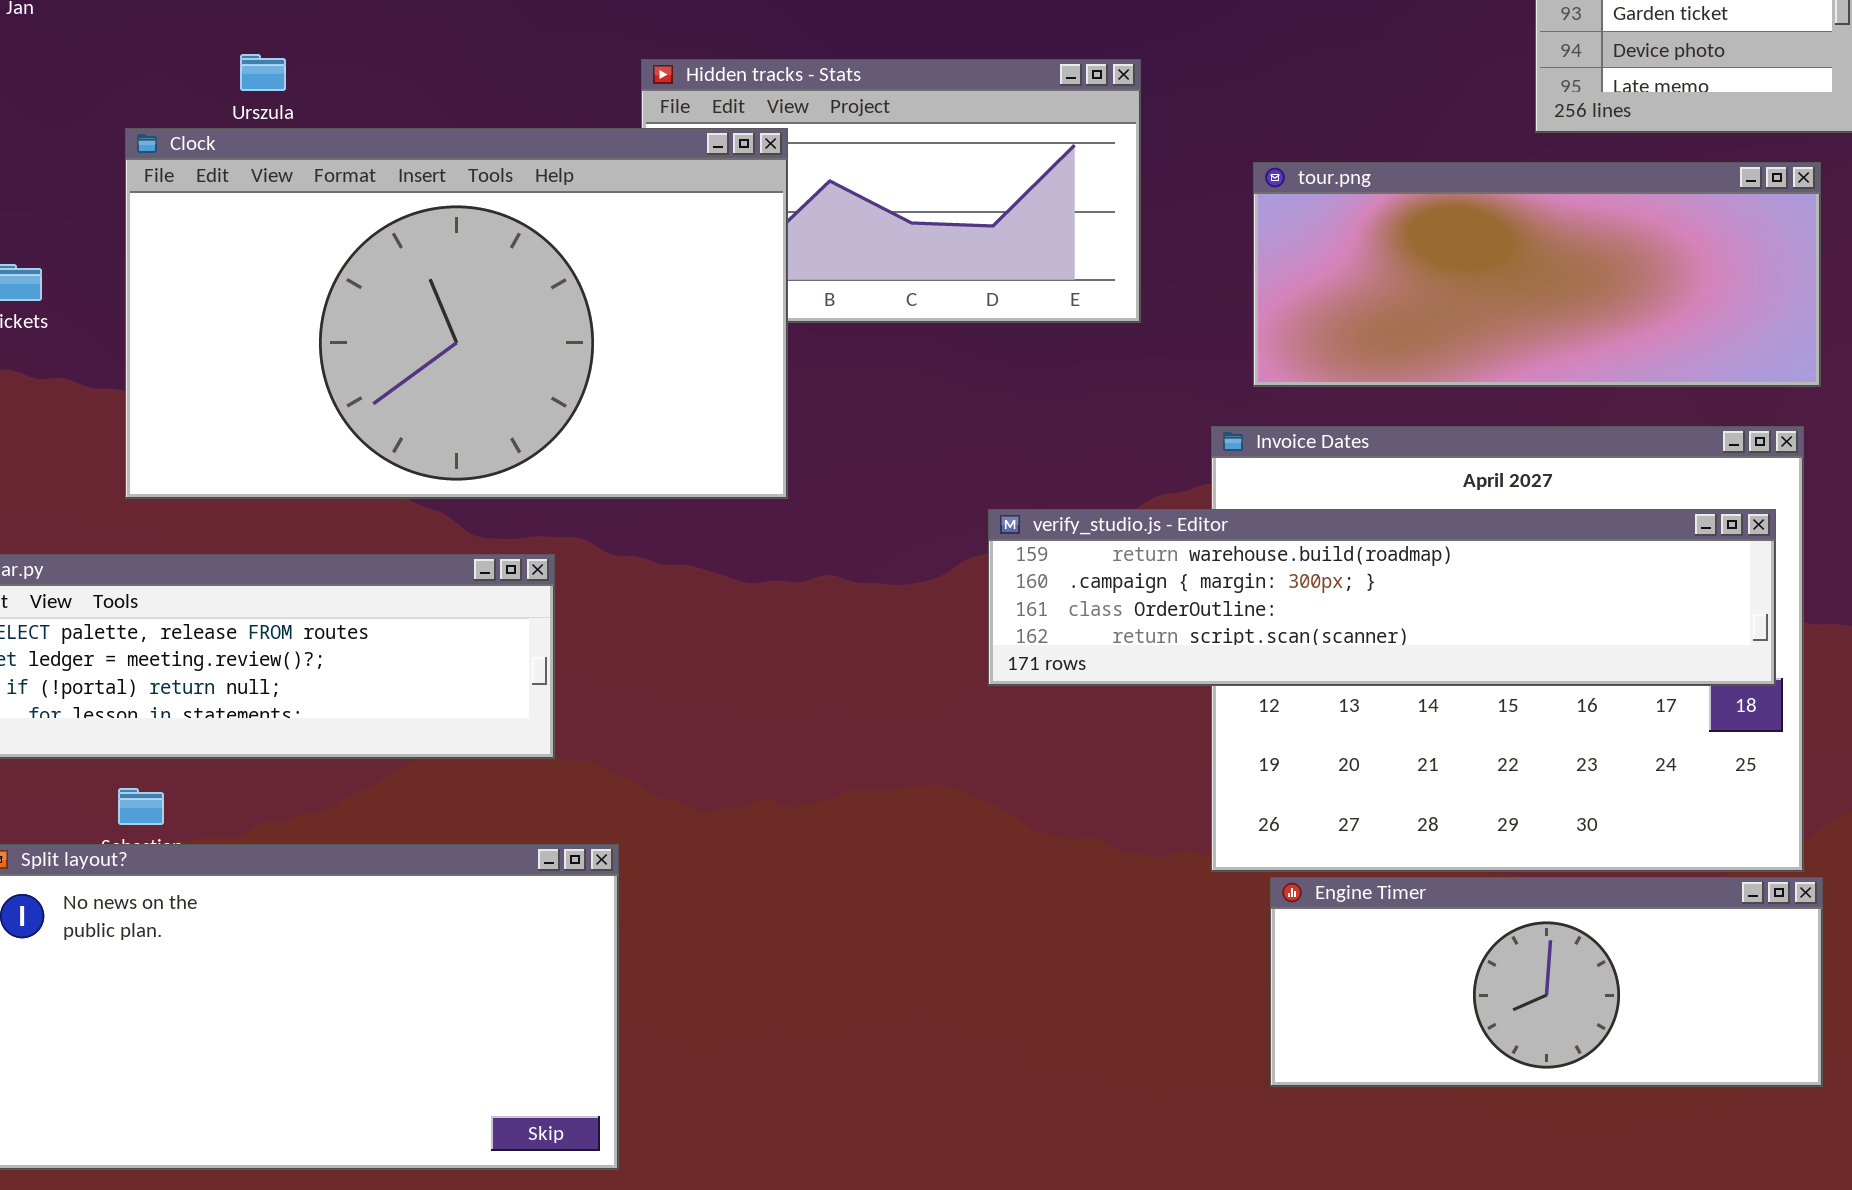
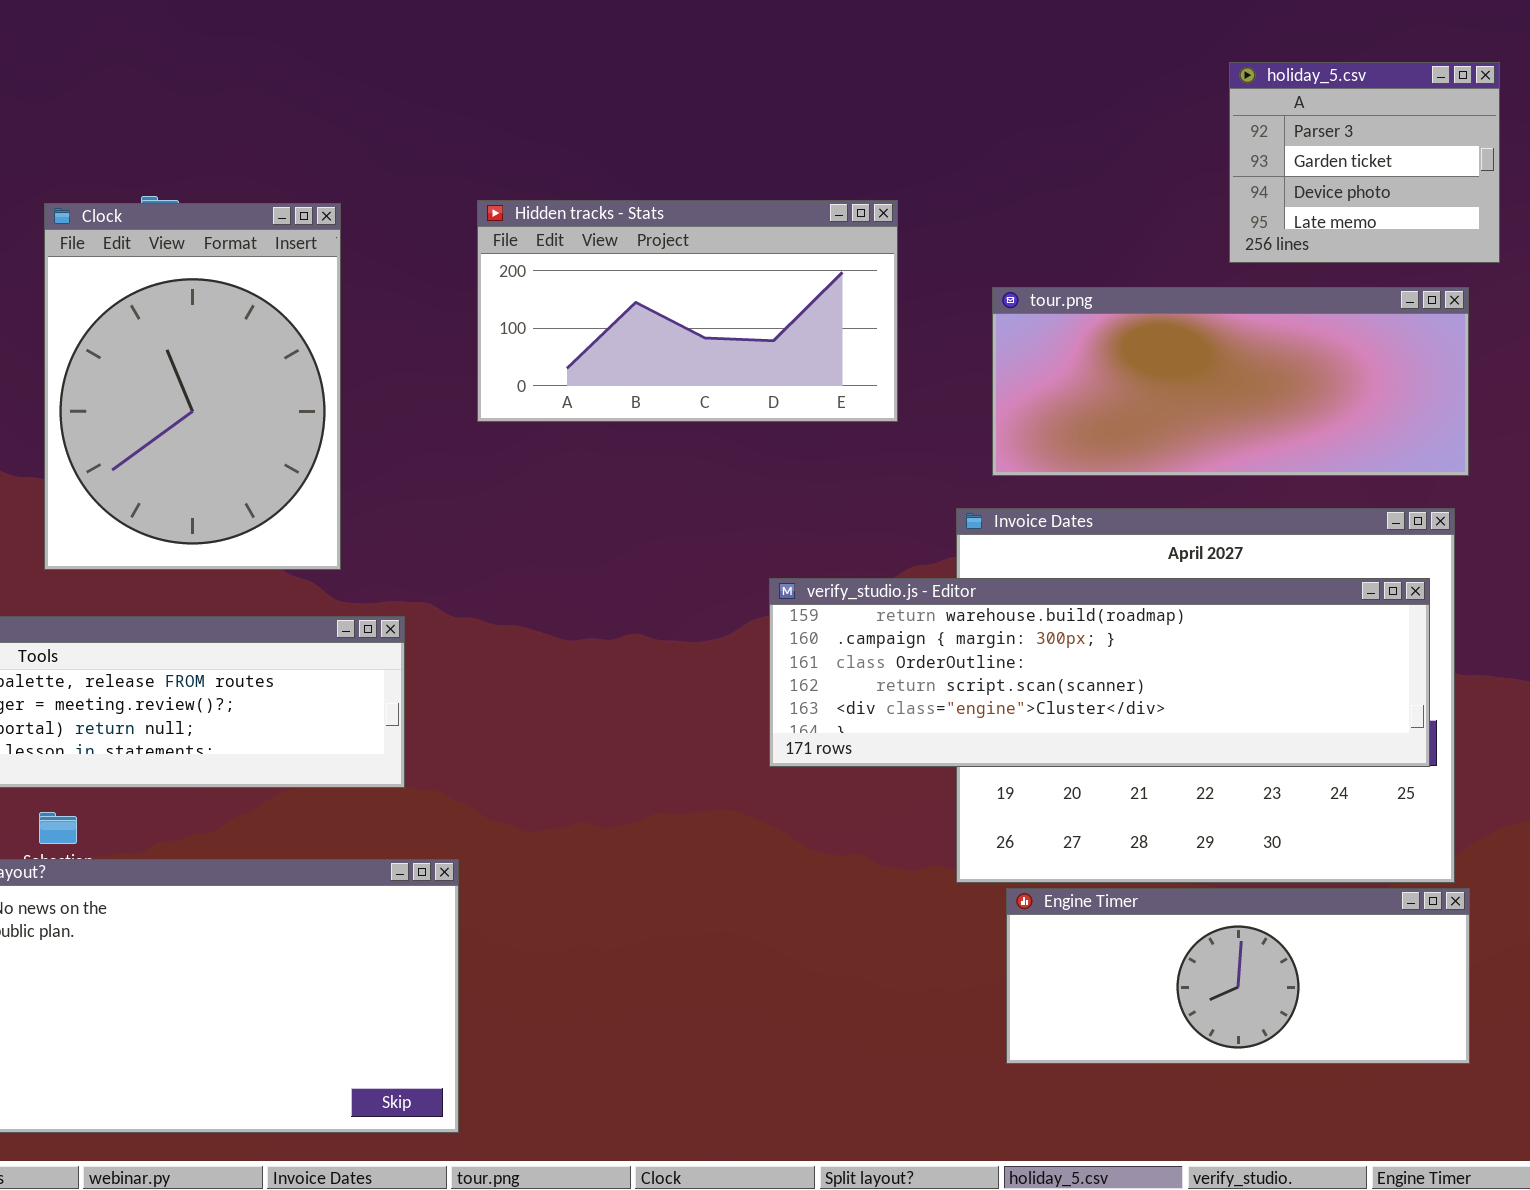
Clock: [125,128,788,499] -> [44,203,341,570], resized
verify_studio.js - Editor: [988,509,1776,686] -> [769,578,1430,767], resized

